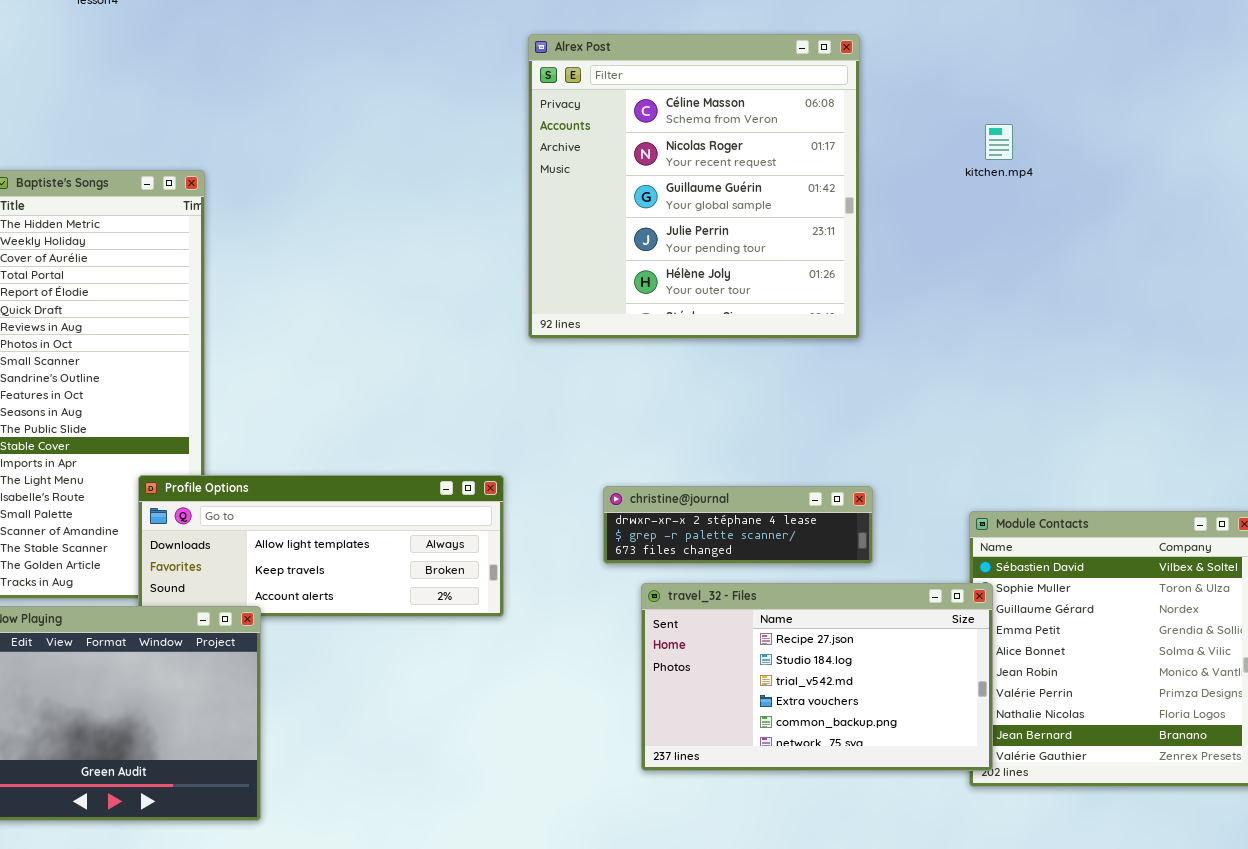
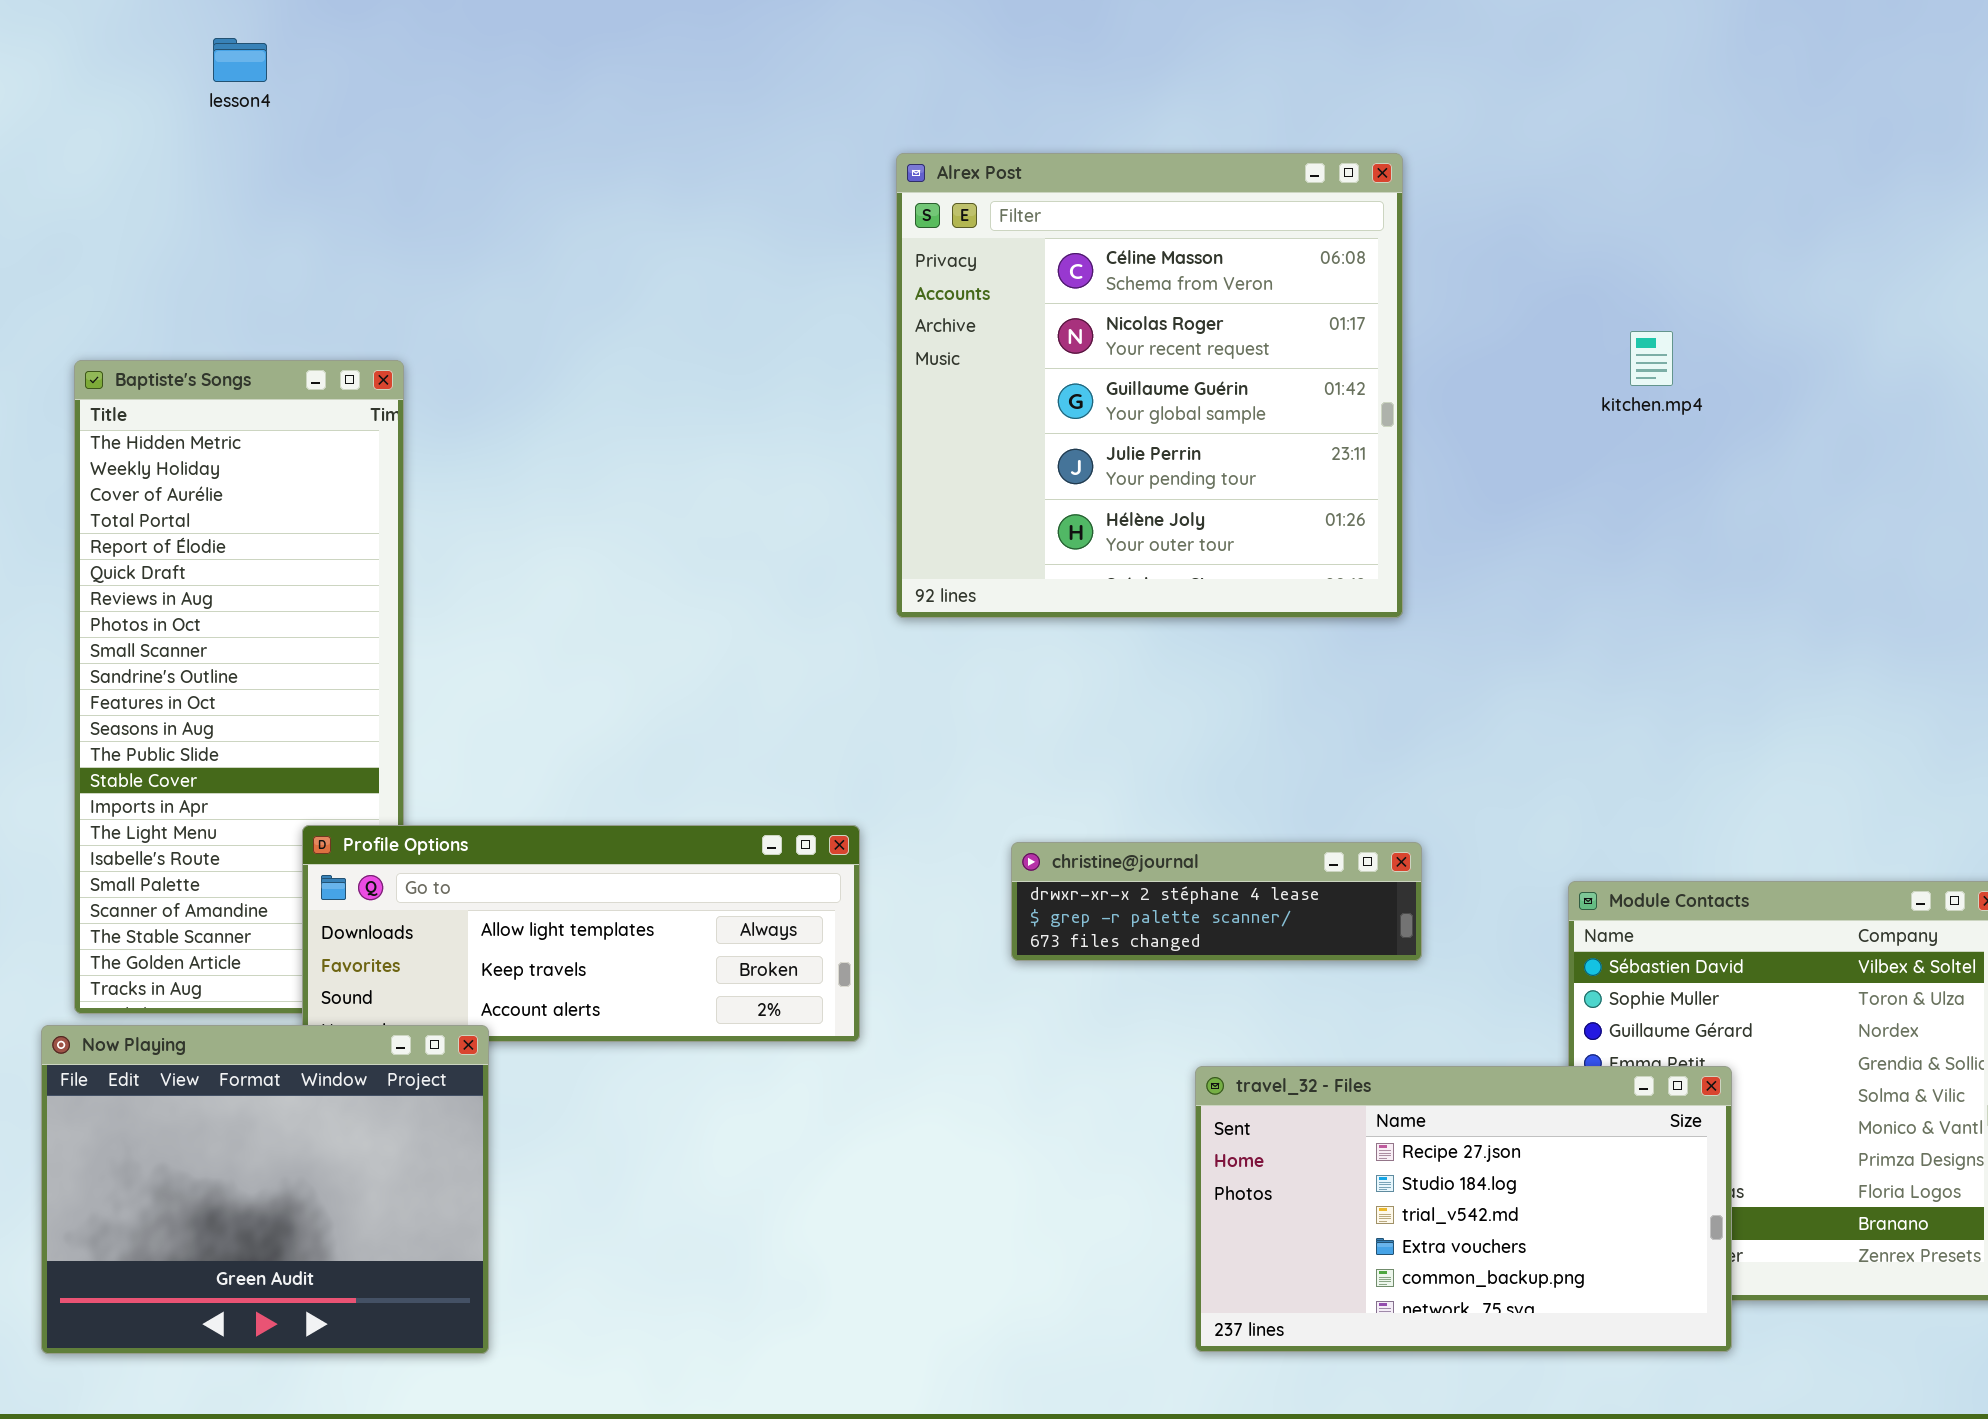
kitchen.mp4: [985,124,1013,160] -> [1630,331,1673,386], moved
travel_32 - Files: [641,583,993,771] -> [1195,1066,1732,1352], moved

